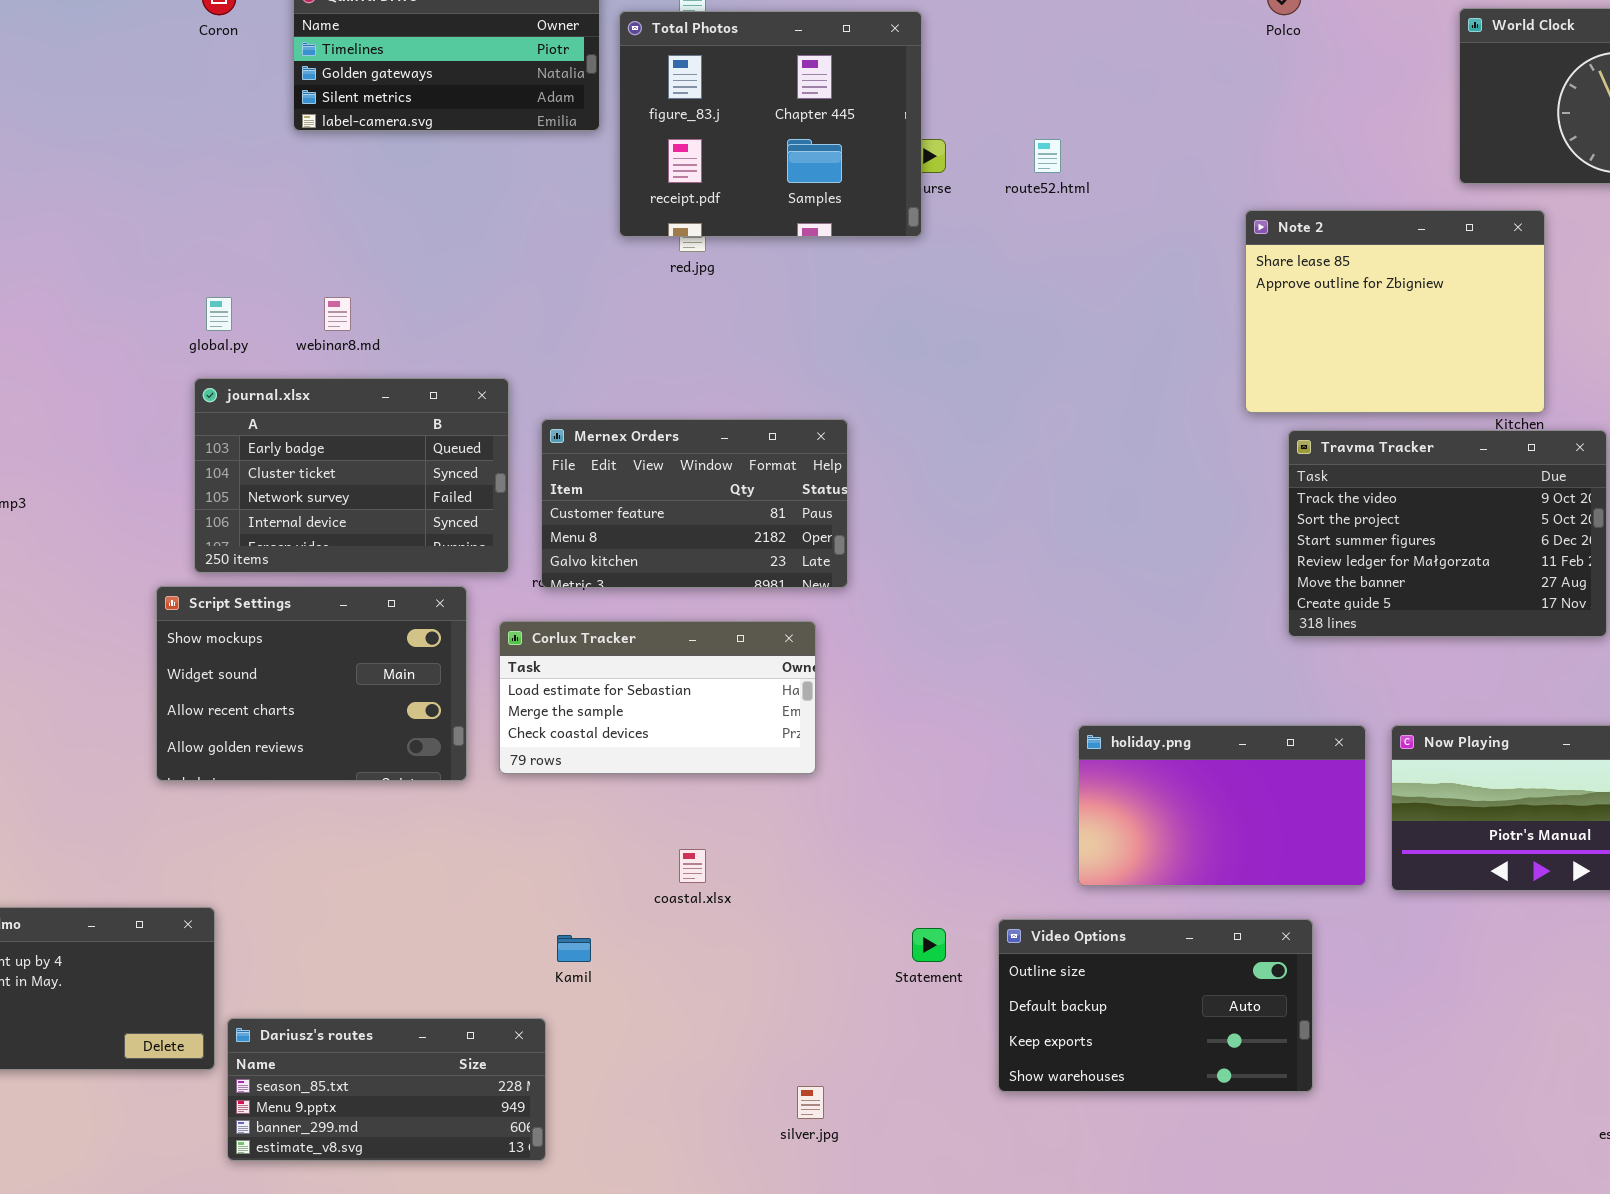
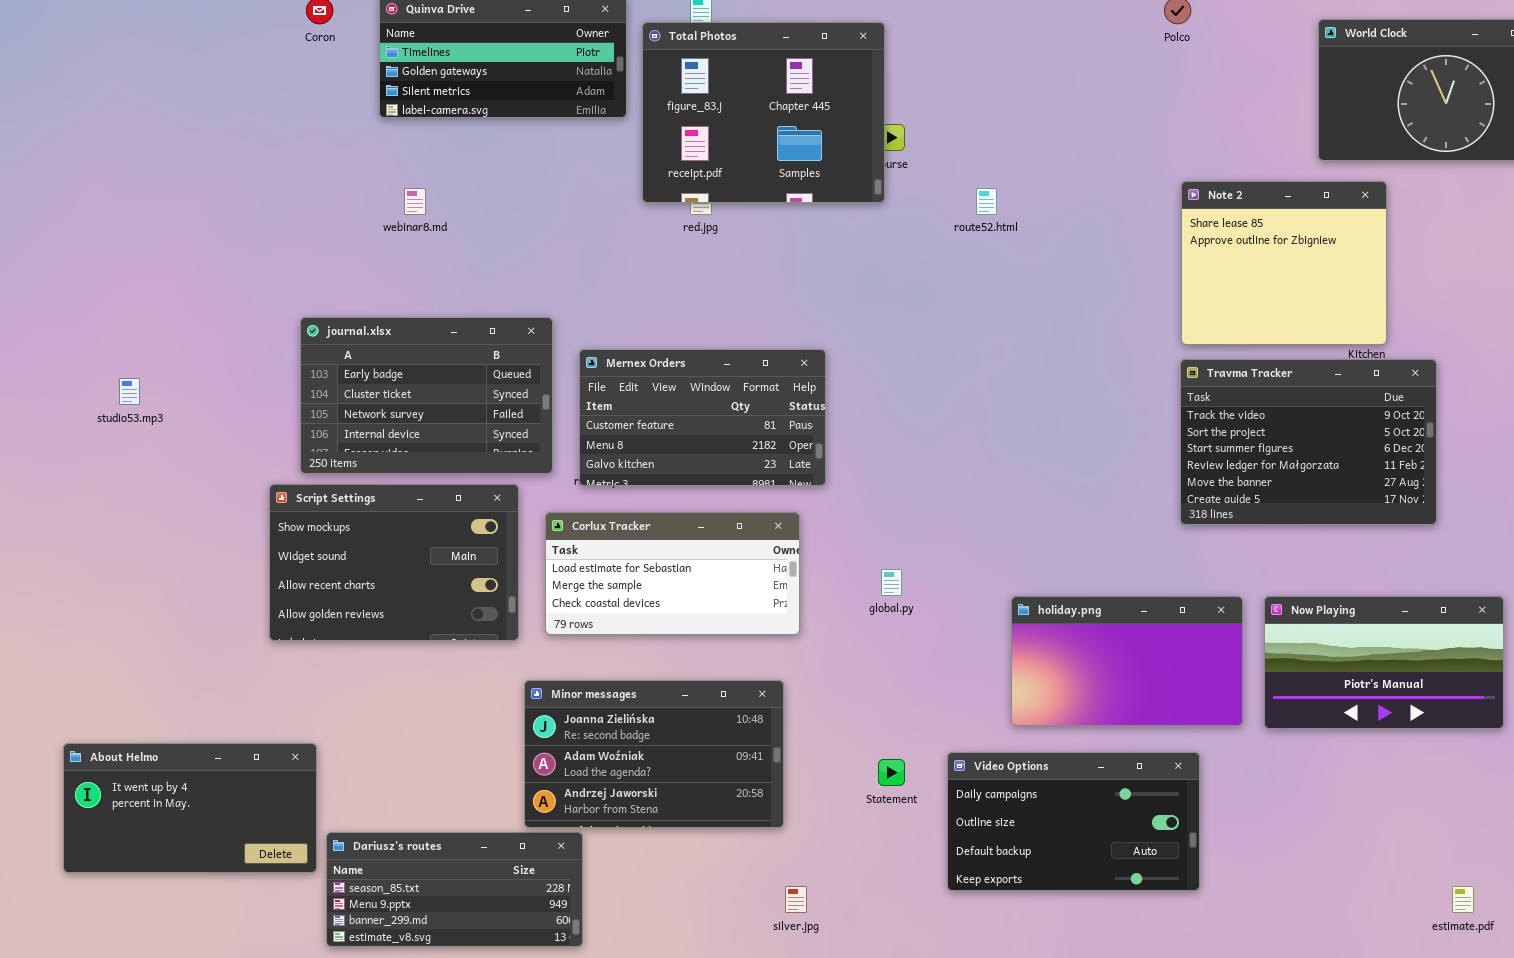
route52.html: [1034,139,1061,173] -> [976,188,997,215], moved
Note 2: [1245,210,1545,413] -> [1181,181,1387,345], resized
global.py: [206,297,232,331] -> [881,569,902,596], moved
webinar8.md: [324,297,351,331] -> [404,188,426,215], moved
Minor messages: none -> [524,680,784,828], opened
Video Options: [998,919,1313,1092] -> [947,752,1200,891], scrolled up 1 row

